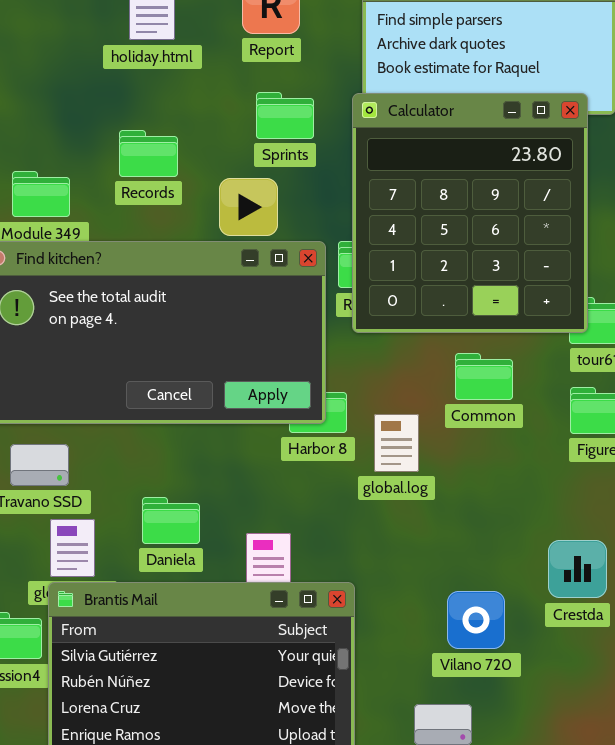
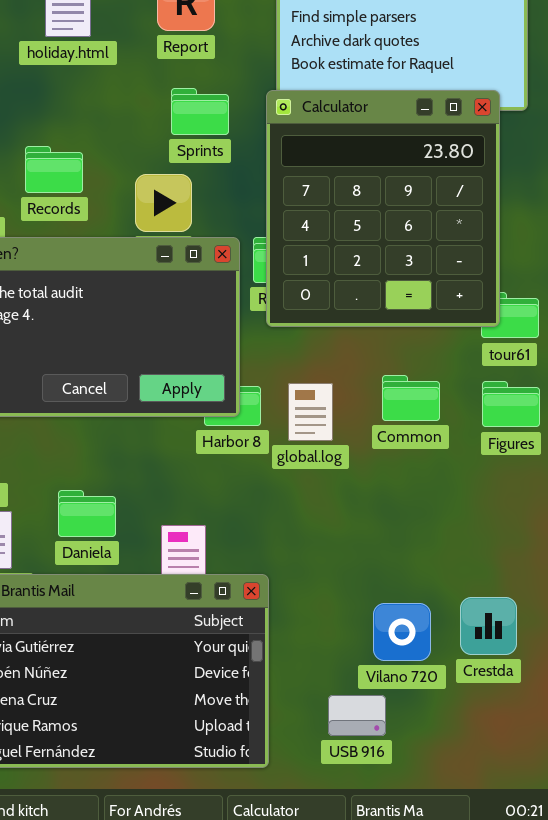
Records: [119,130,178,177] -> [25,146,83,193], moved
Common: [455,353,513,400] -> [382,375,440,421], moved
global.log: [374,414,419,472] -> [288,383,333,441], moved
Crestda: [548,540,607,598] -> [460,597,517,655], moved
Vilano 720: [447,591,505,649] -> [373,603,431,661], moved

